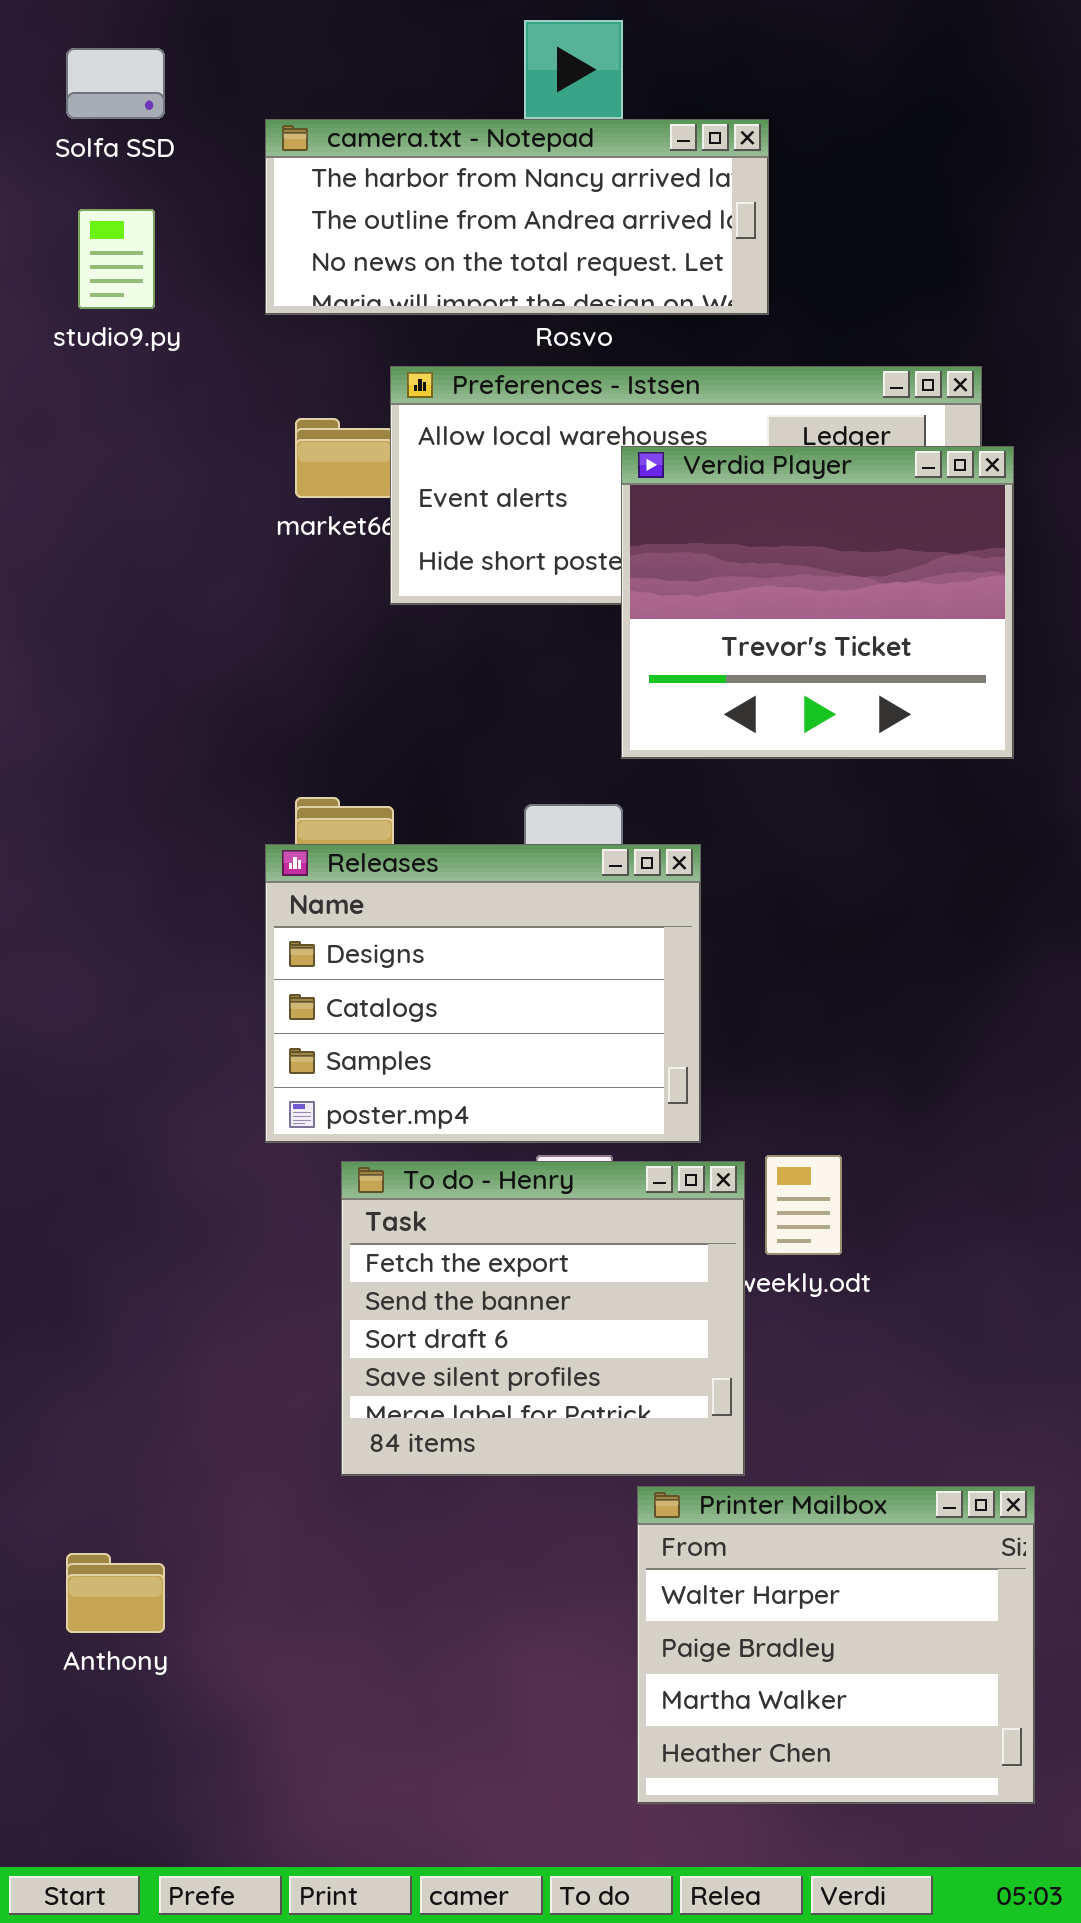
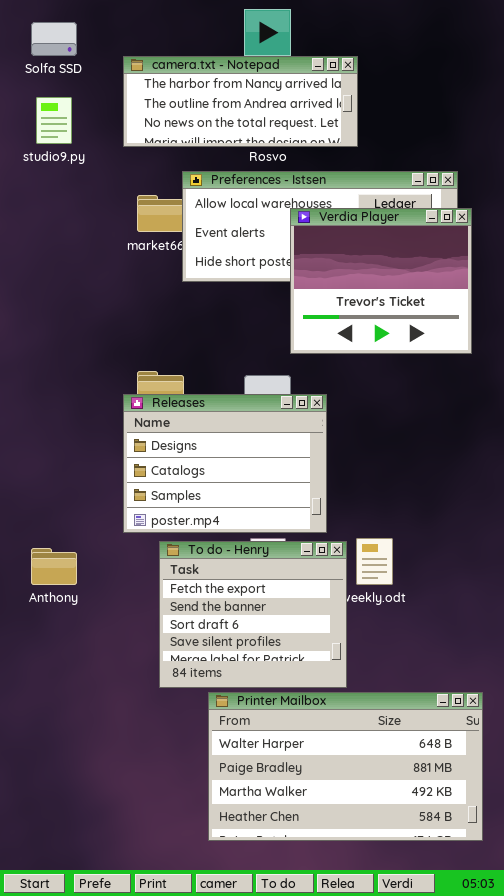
Printer Mailbox: [637,1486,1035,1804] -> [208,692,483,841], resized
Anthony: [66,1553,165,1633] -> [31,548,77,585], moved

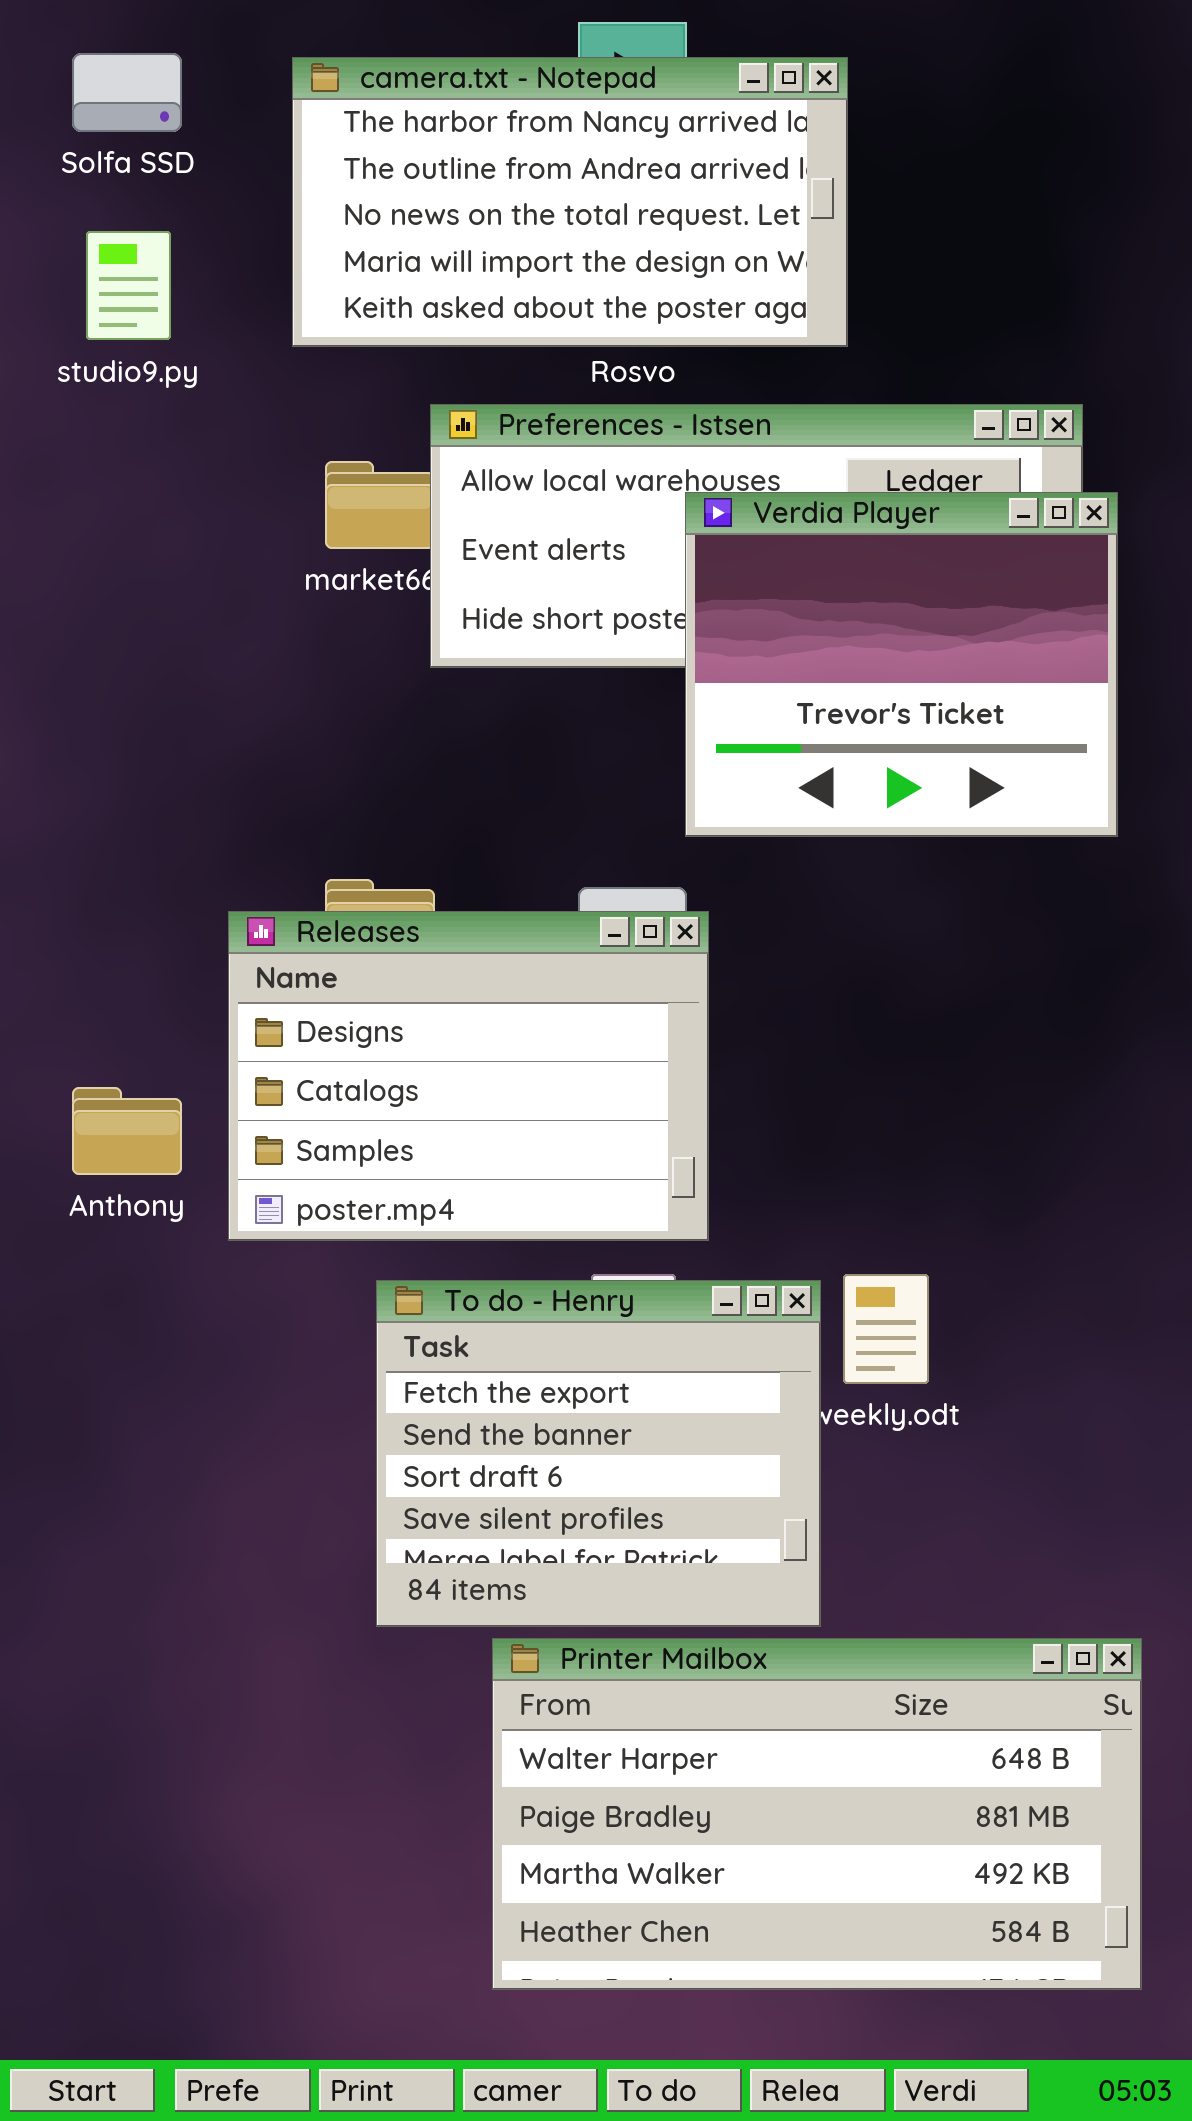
camera.txt - Notepad: [123,56,358,147] -> [292,57,848,347], resized
Releases: [123,394,327,533] -> [228,911,709,1241], moved
Anthony: [31,548,77,585] -> [72,1087,182,1175], moved

